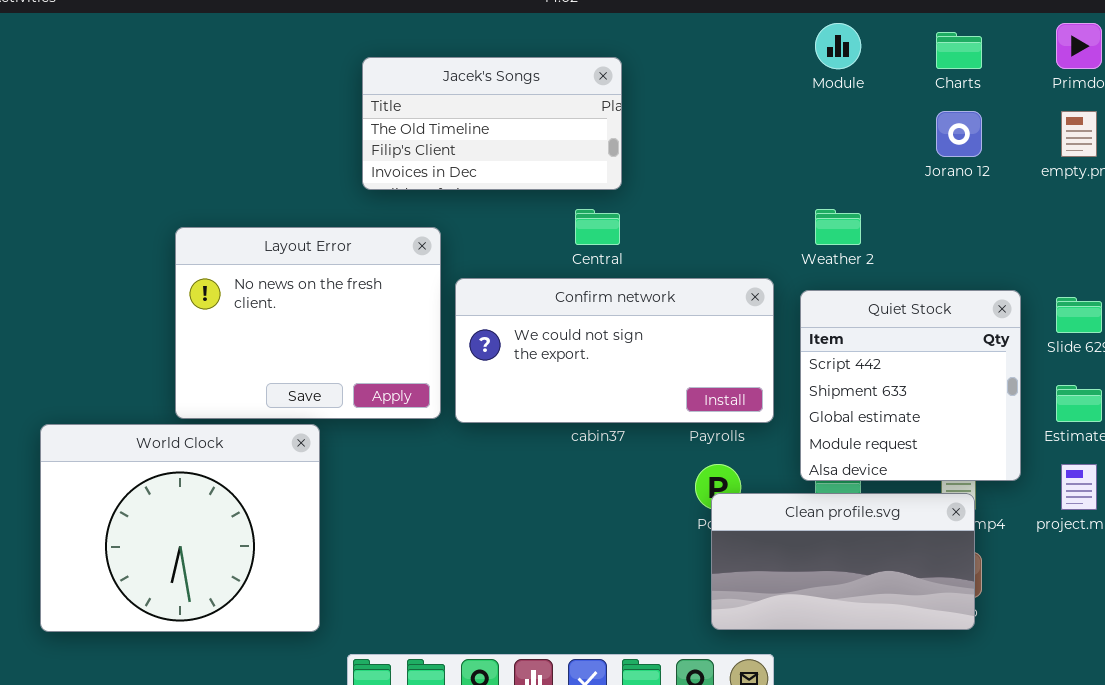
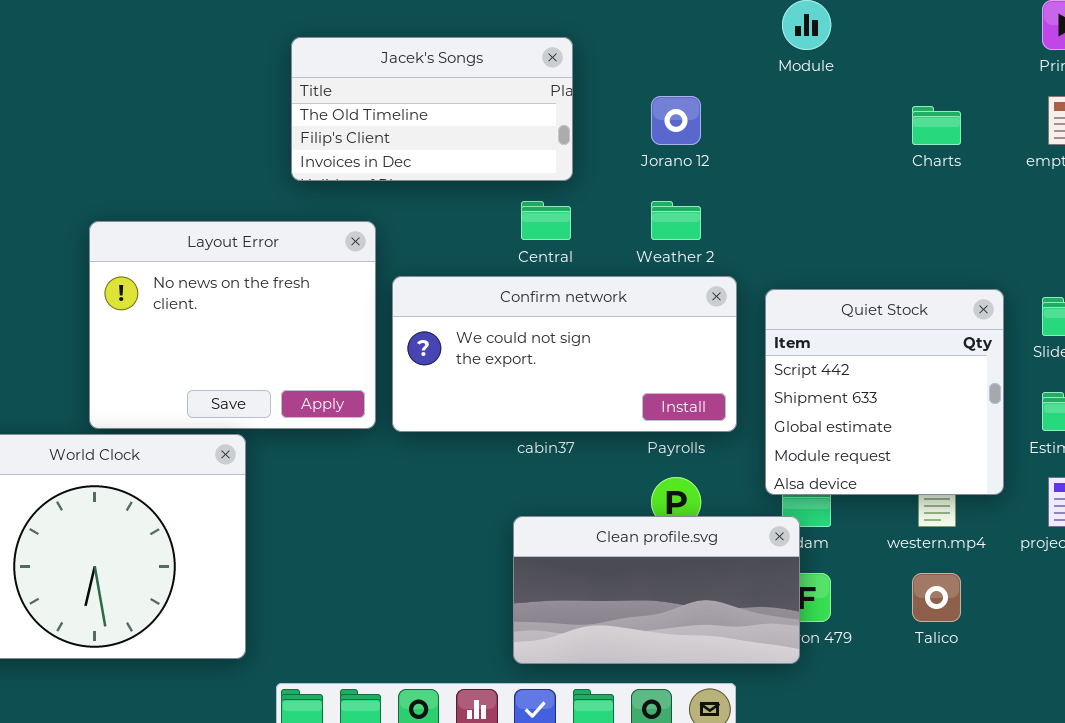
Charts: [936,32,982,69] -> [912,106,961,145], moved
Jorano 12: [936,111,982,157] -> [651,96,701,145], moved
Weather 2: [815,209,861,245] -> [651,201,701,240], moved
Clean profile.svg: [711,493,975,630] -> [513,516,800,664], moved

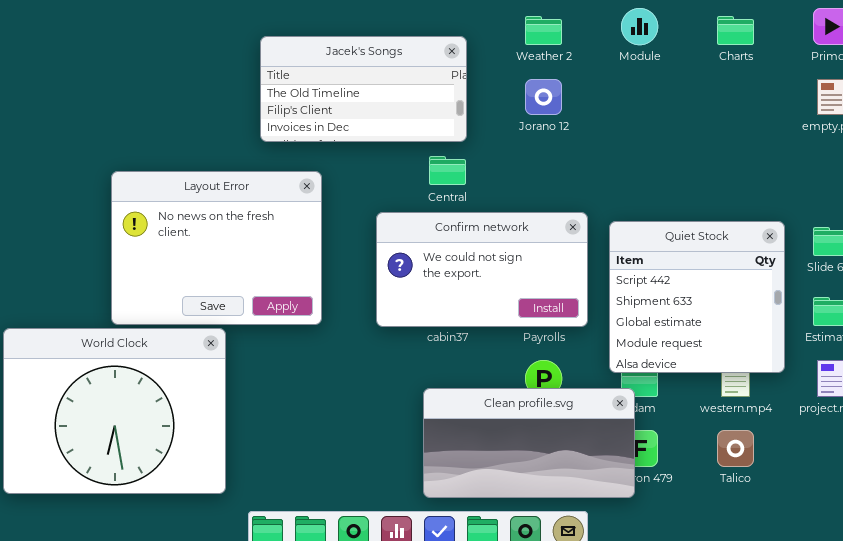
Charts: [912,106,961,145] -> [717,16,754,45], moved
Weather 2: [651,201,701,240] -> [525,16,562,45], moved
Confirm network: [392,276,737,432] -> [376,212,588,327], resized

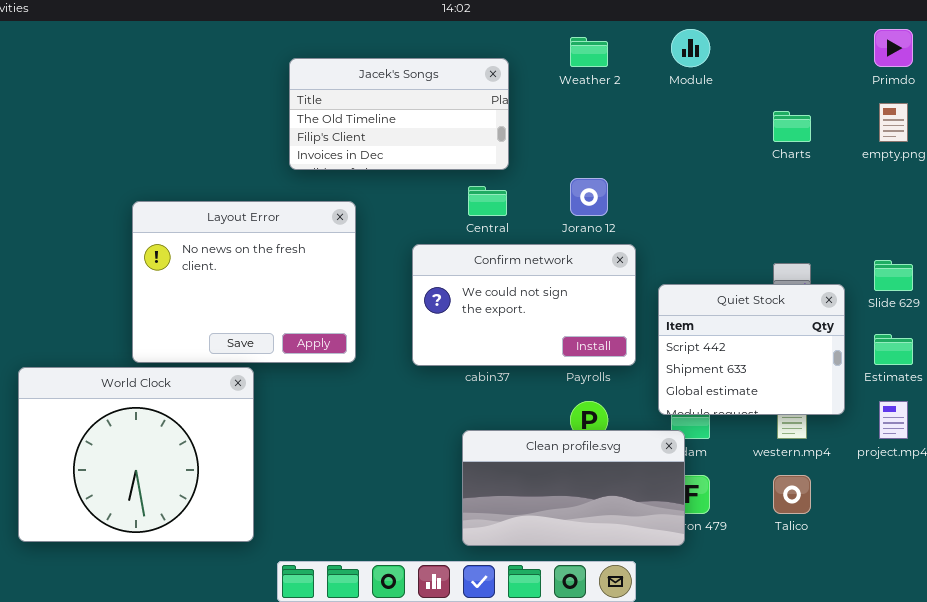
Charts: [717,16,754,45] -> [773,111,811,142], moved
Jorano 12: [525,79,562,115] -> [570,178,608,216], moved
Quiet Stock: [609,221,785,373] -> [658,284,845,415], resized

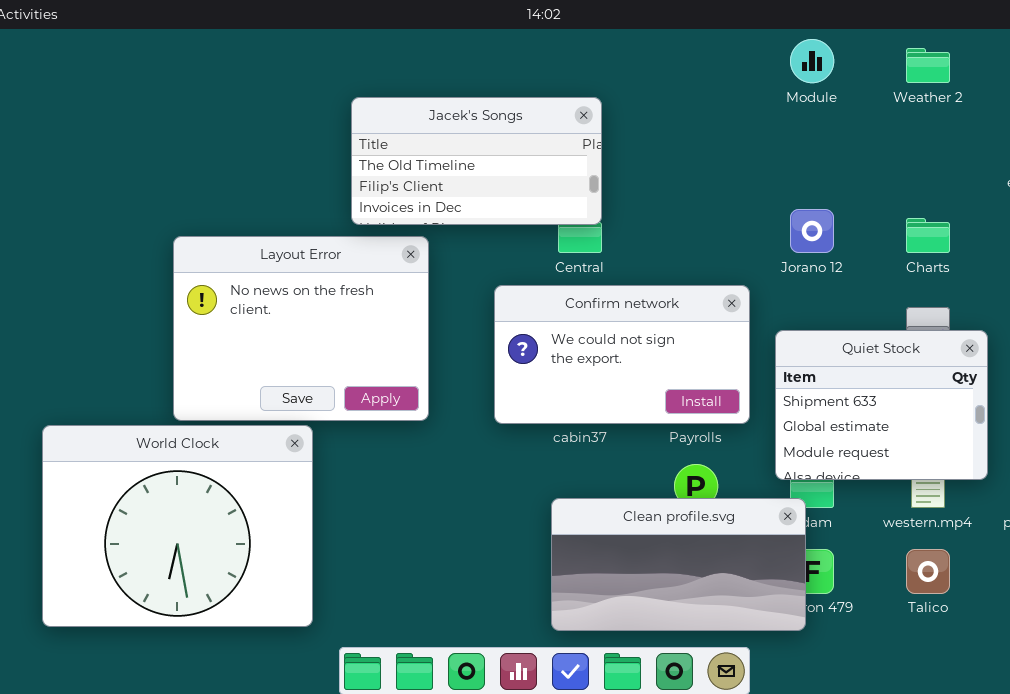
Weather 2: [570,37,608,67] -> [906,48,950,83], moved
Jacek's Songs: [289,58,509,170] -> [351,97,602,225], moved
Charts: [773,111,811,142] -> [906,218,950,253], moved
Jorano 12: [570,178,608,216] -> [790,209,834,253], moved
Quiet Stock: [658,284,845,415] -> [775,330,988,480], scrolled down 1 row

